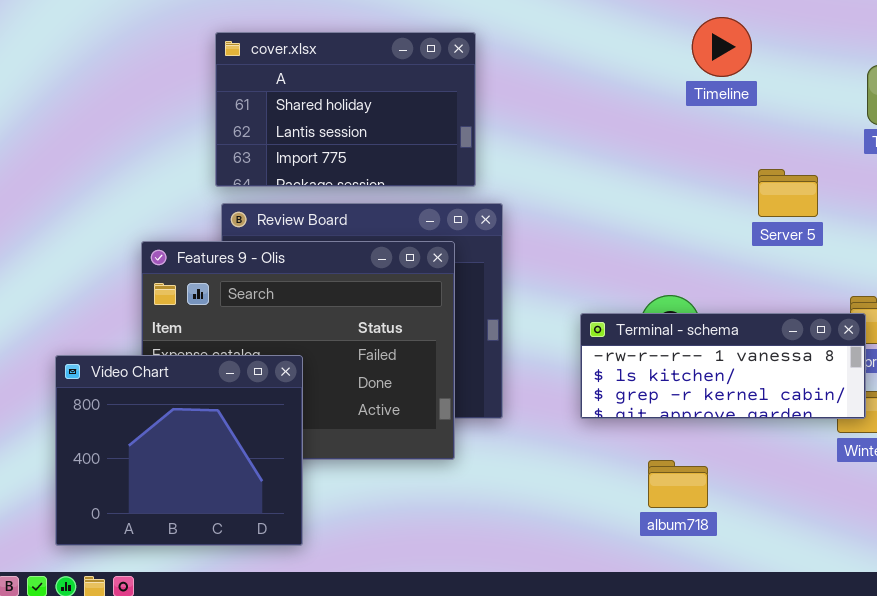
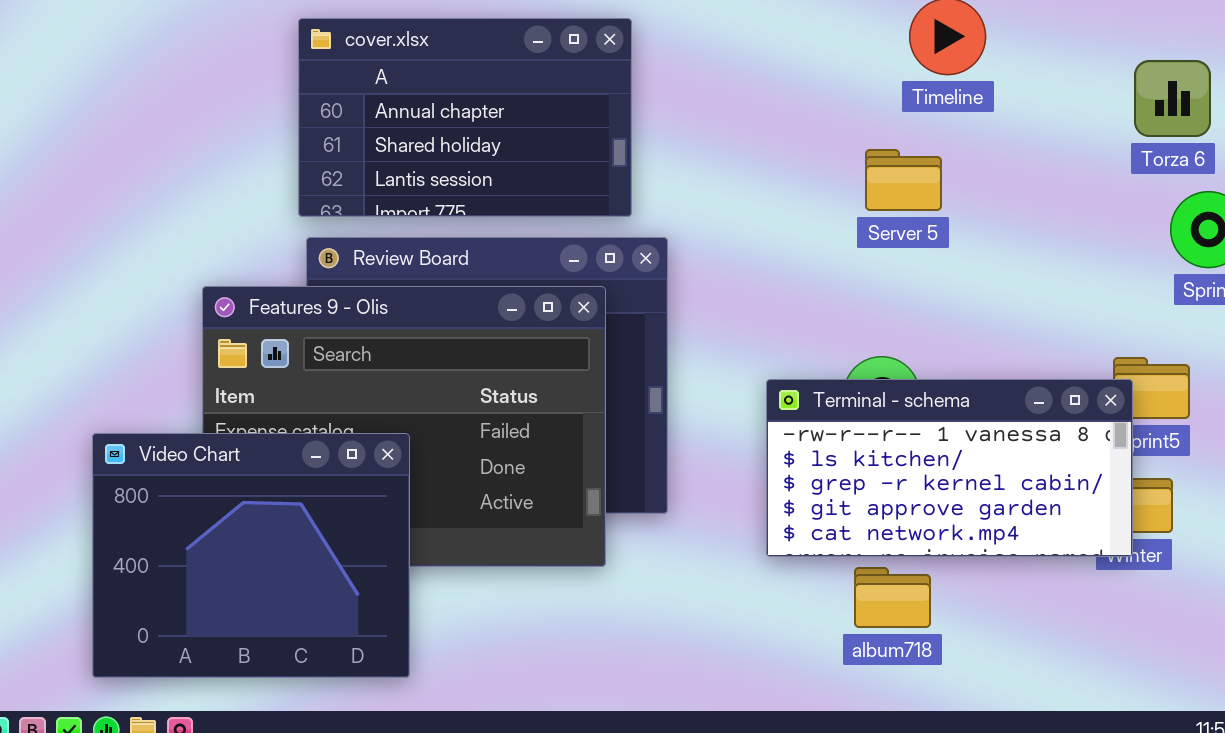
cover.xlsx: [215,32,476,187] -> [298,18,632,217], scrolled up 1 row
Server 5: [758,169,818,217] -> [865,149,942,211], moved
Terminal - schema: [580,313,866,419] -> [766,379,1133,557], resized

